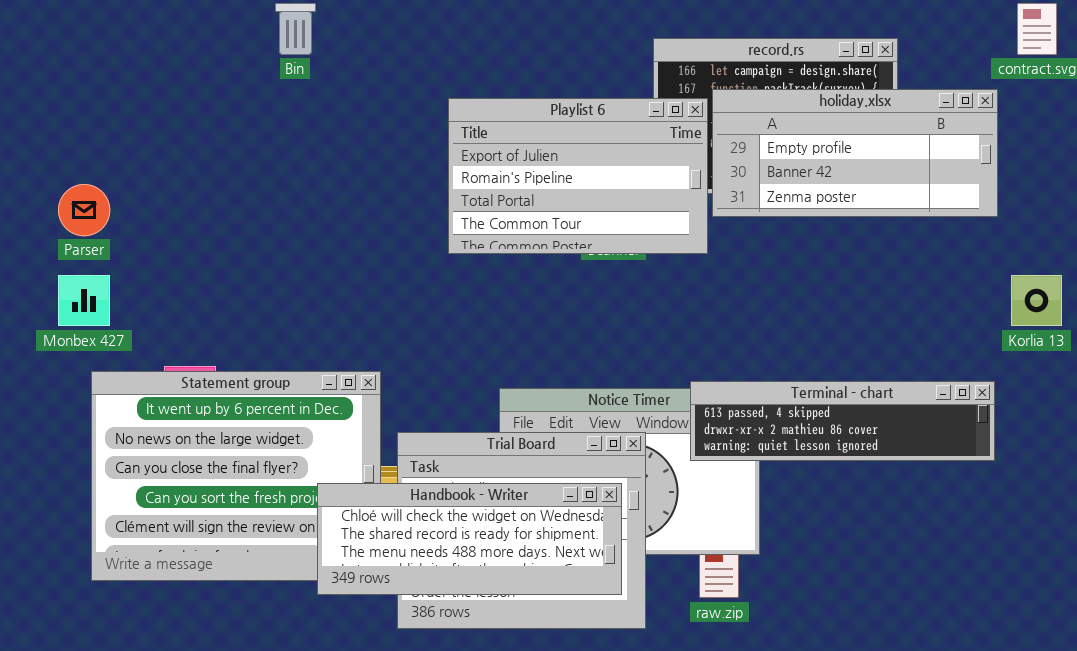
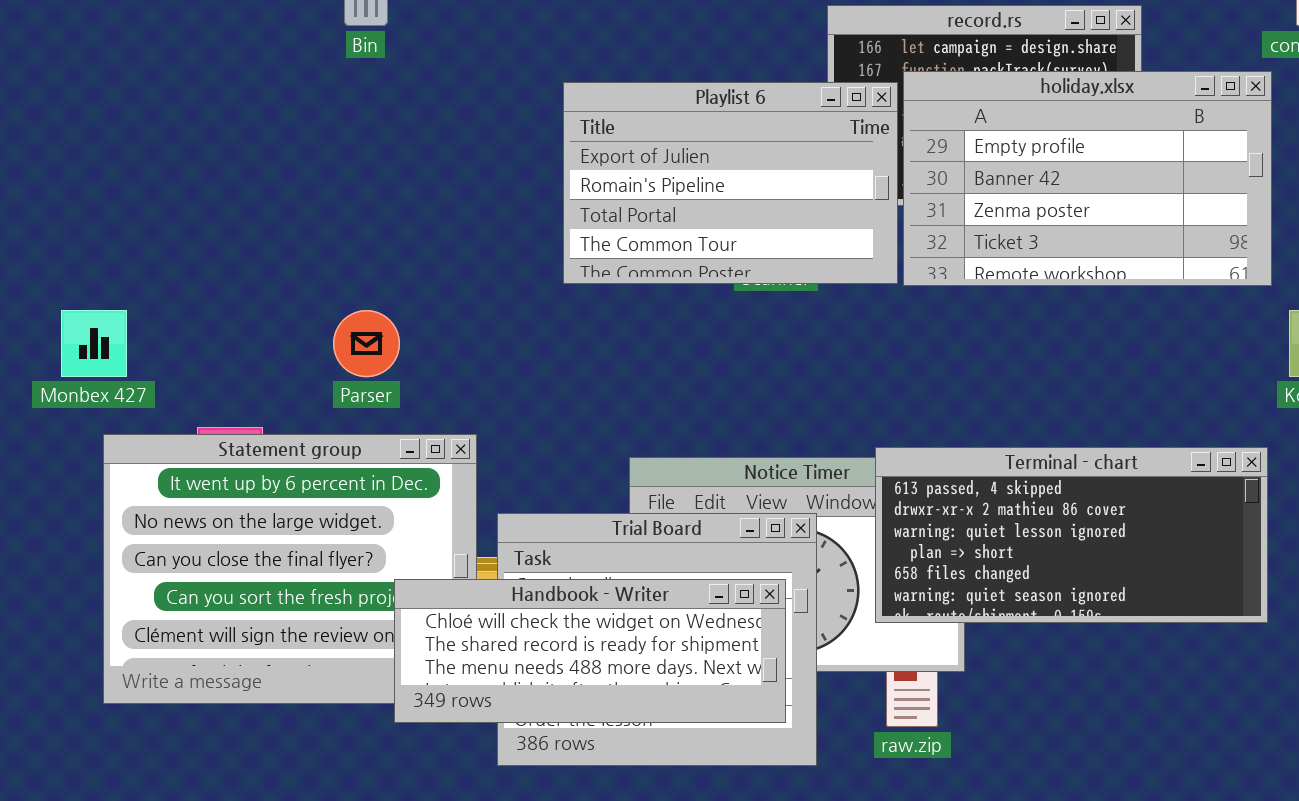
holiday.xlsx: [712,89,998,217] -> [903,71,1272,286], resized
Parser: [58,184,110,236] -> [333,310,400,377], moved
Terminal - chart: [690,381,995,461] -> [875,447,1268,623], resized

